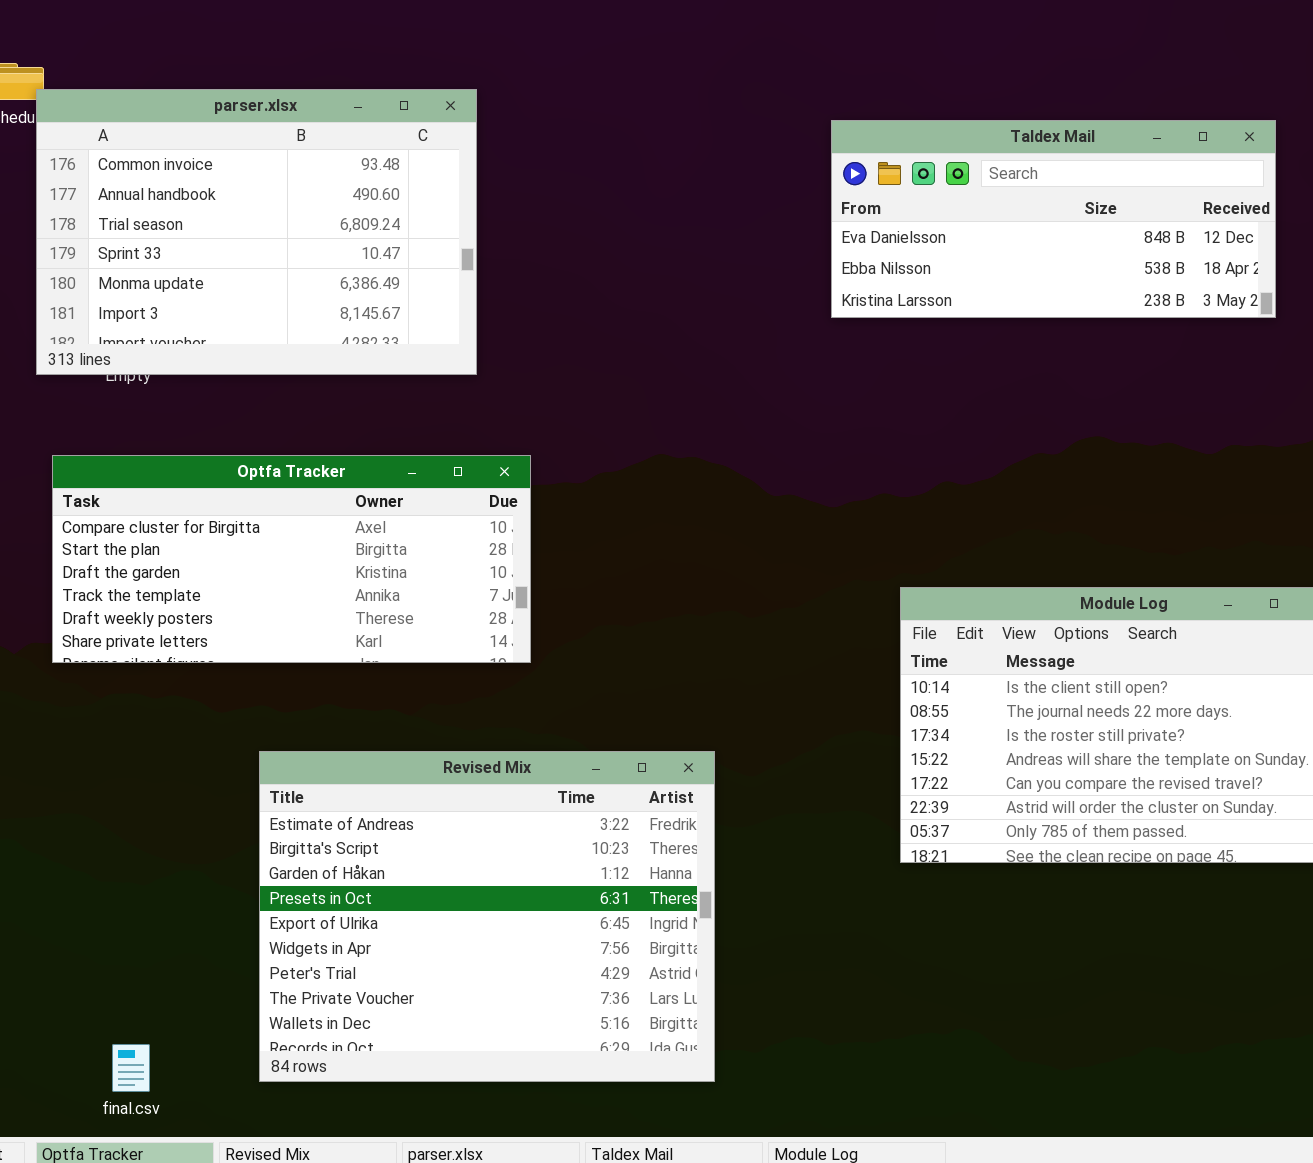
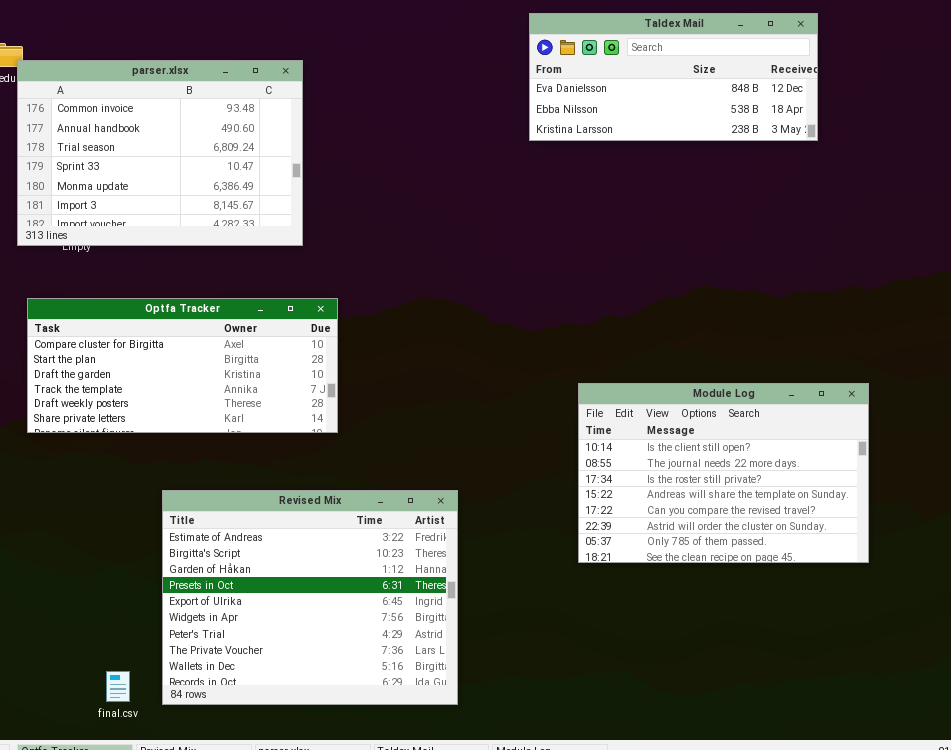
Taldex Mail: [831,120,1276,318] -> [529,13,818,141], moved
final.csv: [112,1044,150,1092] -> [106,671,130,702], moved

